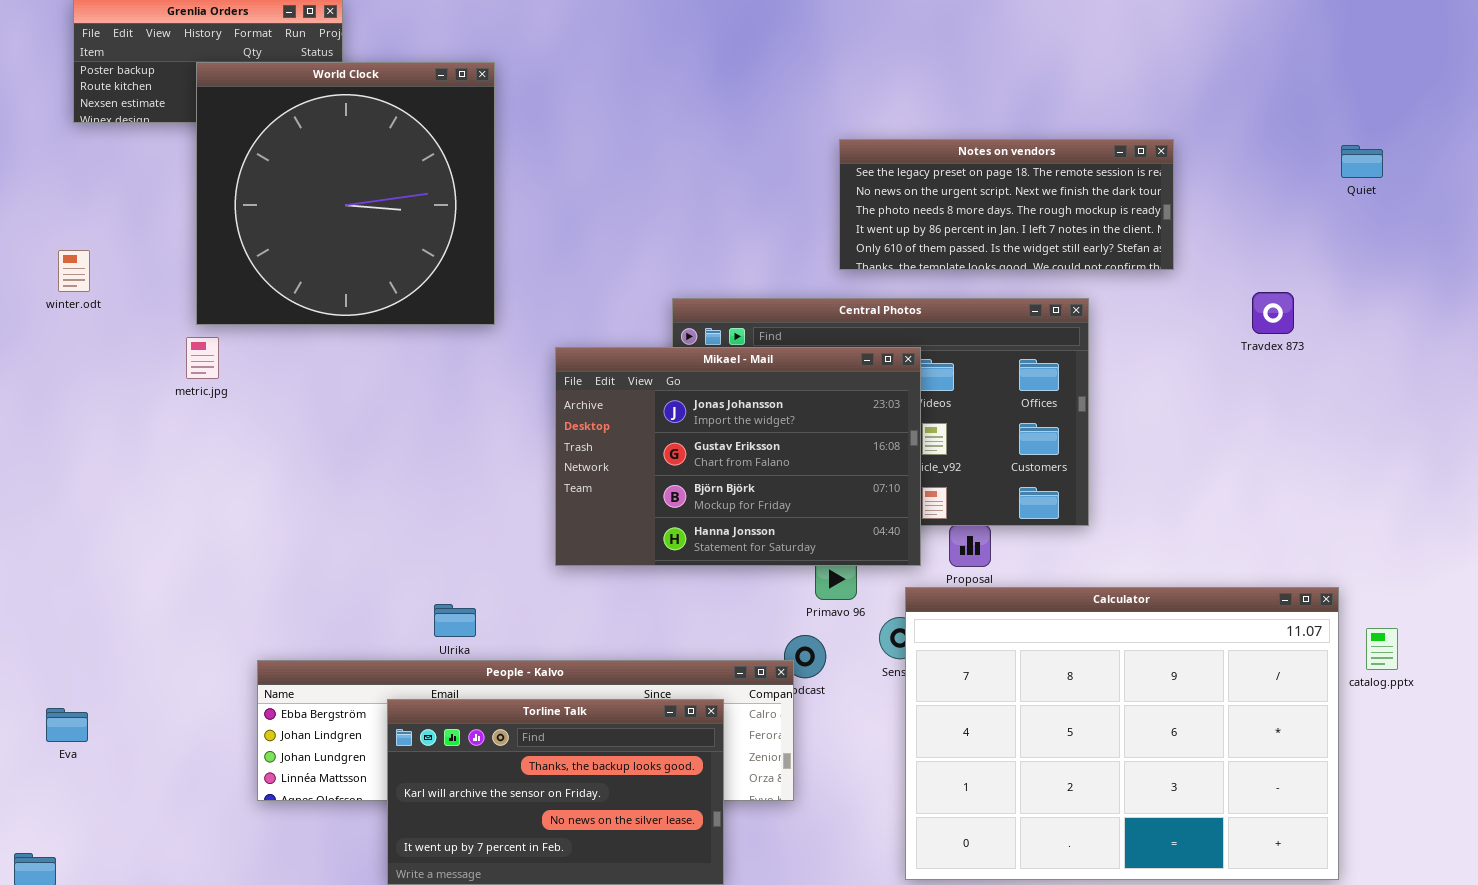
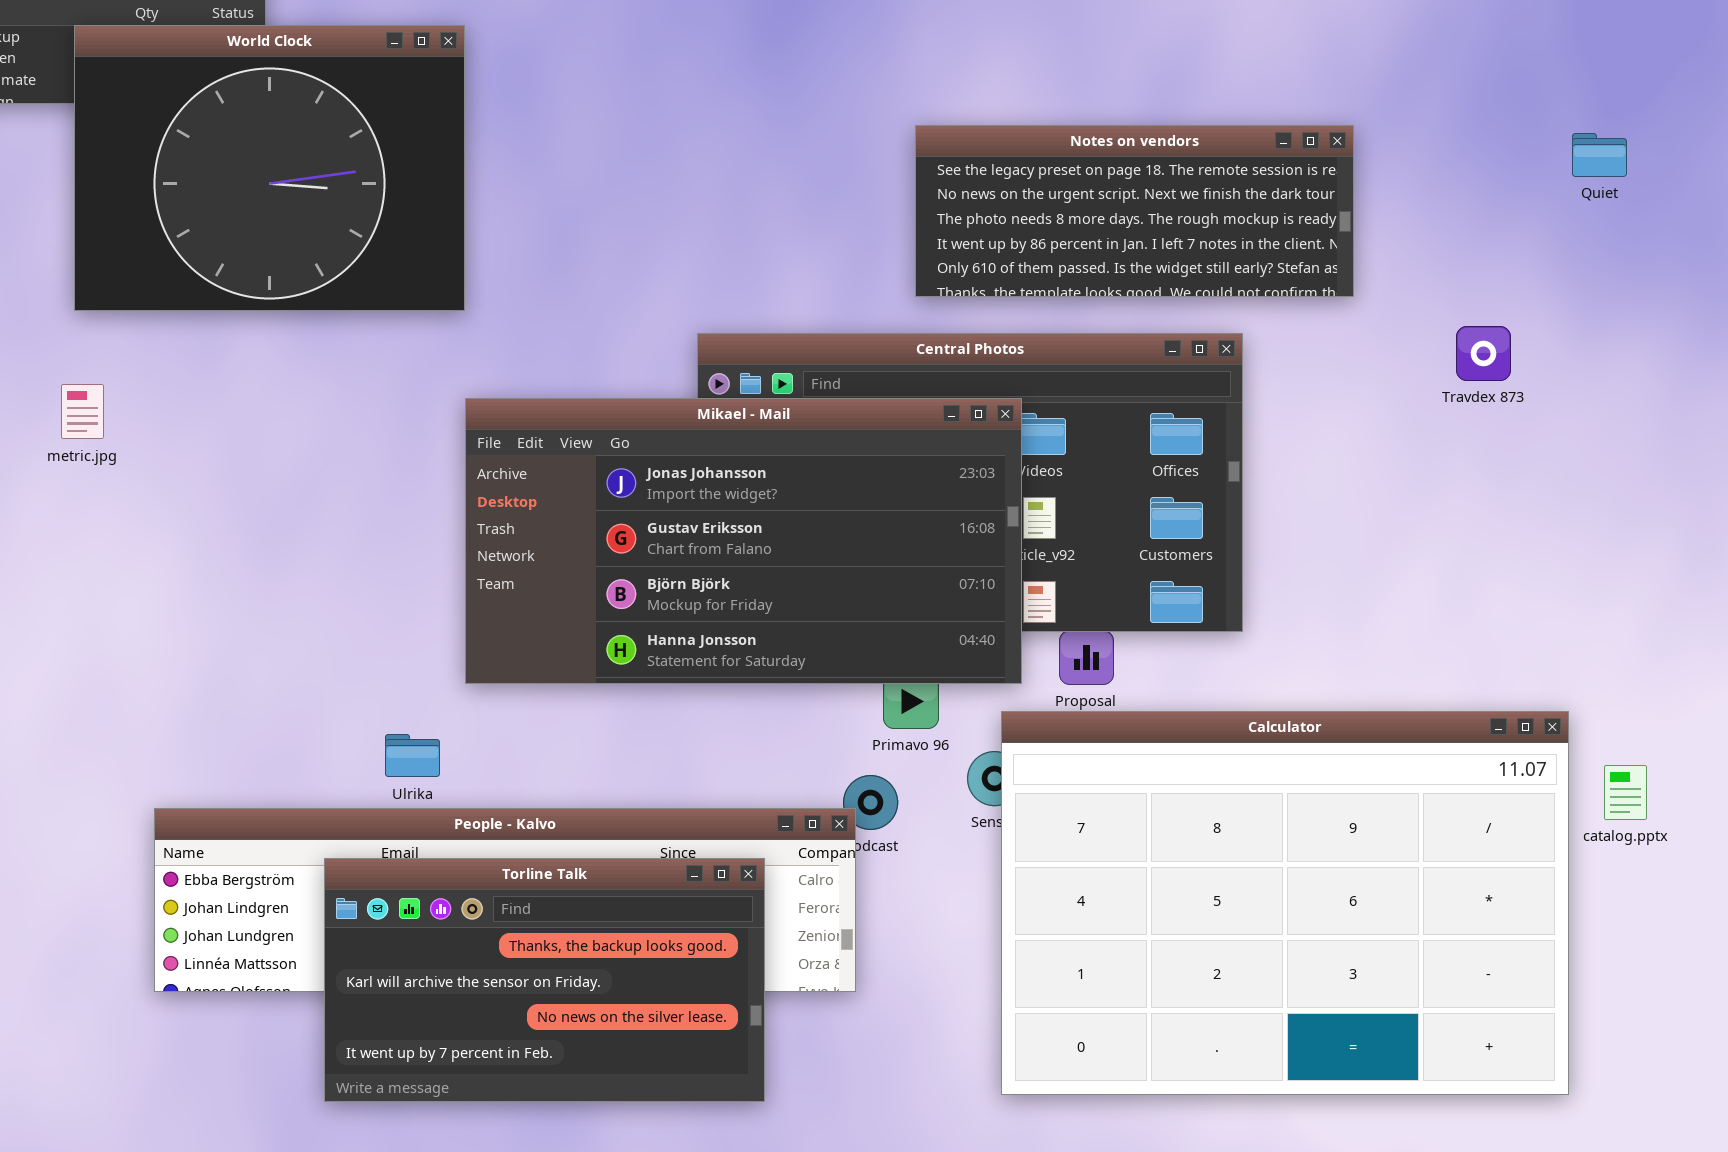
World Clock: [196,62,495,325] -> [74,25,465,311], resized
Mikael - Mail: [555,347,921,566] -> [465,398,1022,684], resized

